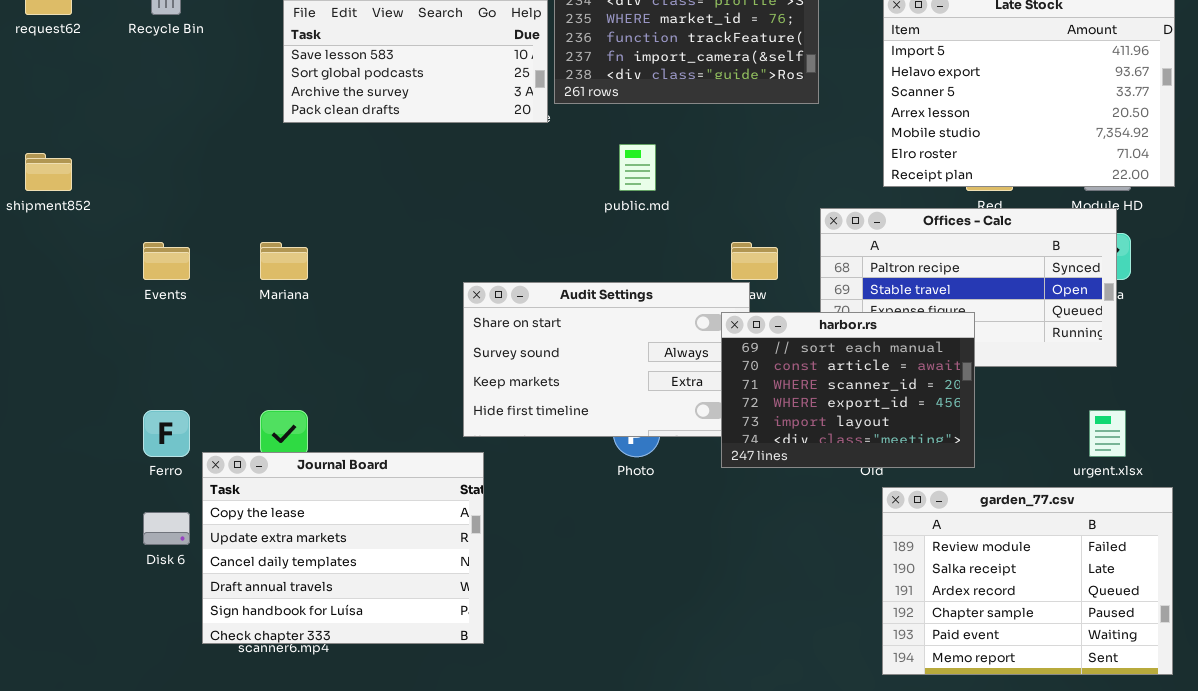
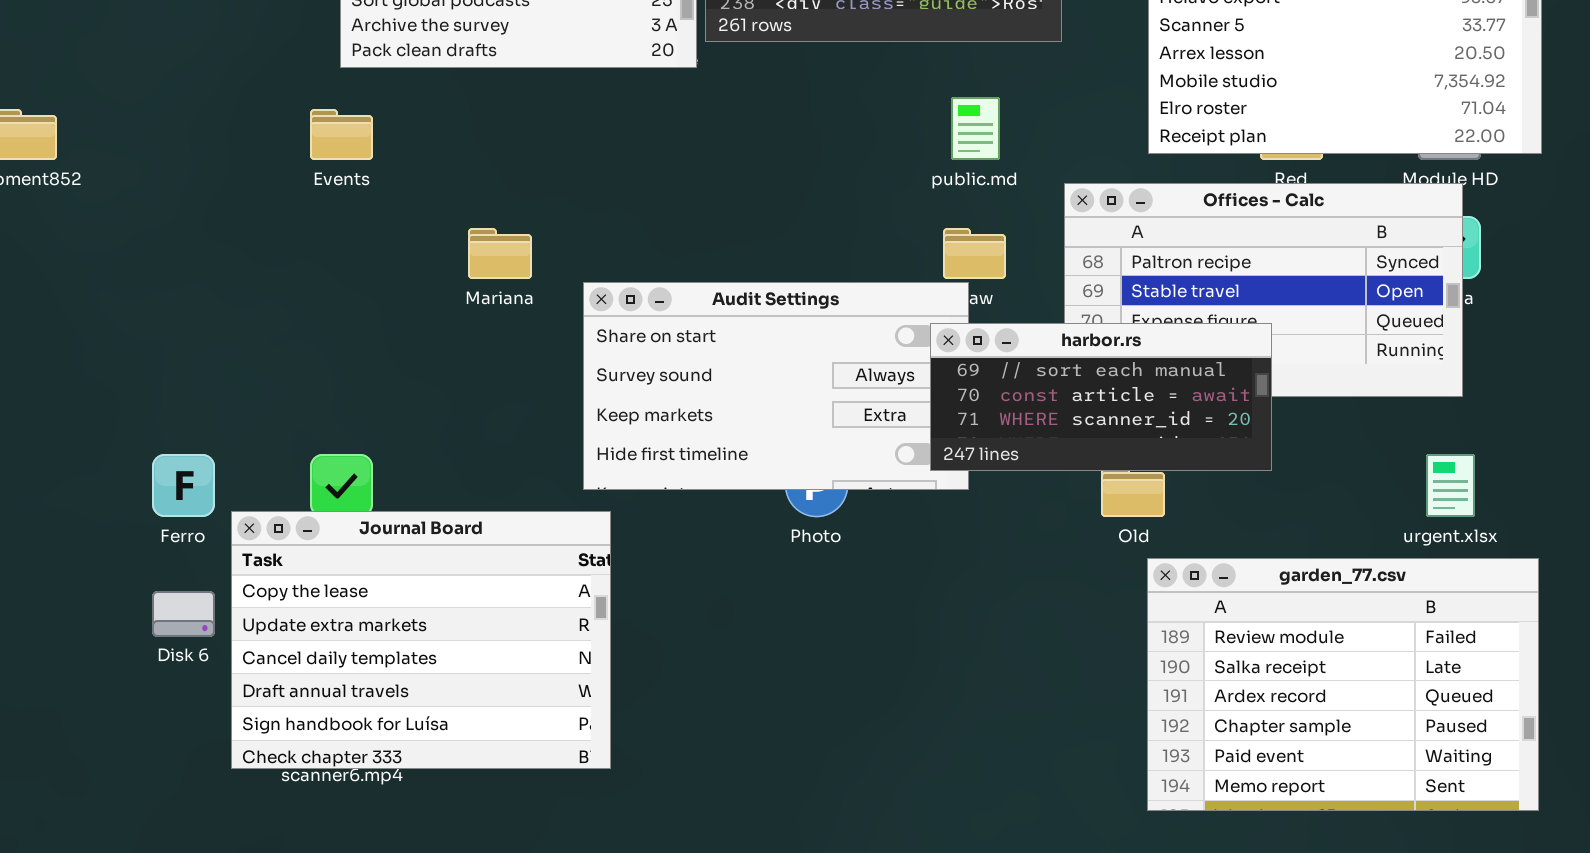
public.md: [619,144,656,191] -> [951,97,1000,160], moved
Events: [143,242,190,280] -> [310,109,373,160], moved
Mariana: [260,242,308,280] -> [468,228,532,279], moved
harbor.rs: [721,312,975,468] -> [930,323,1272,471], resized

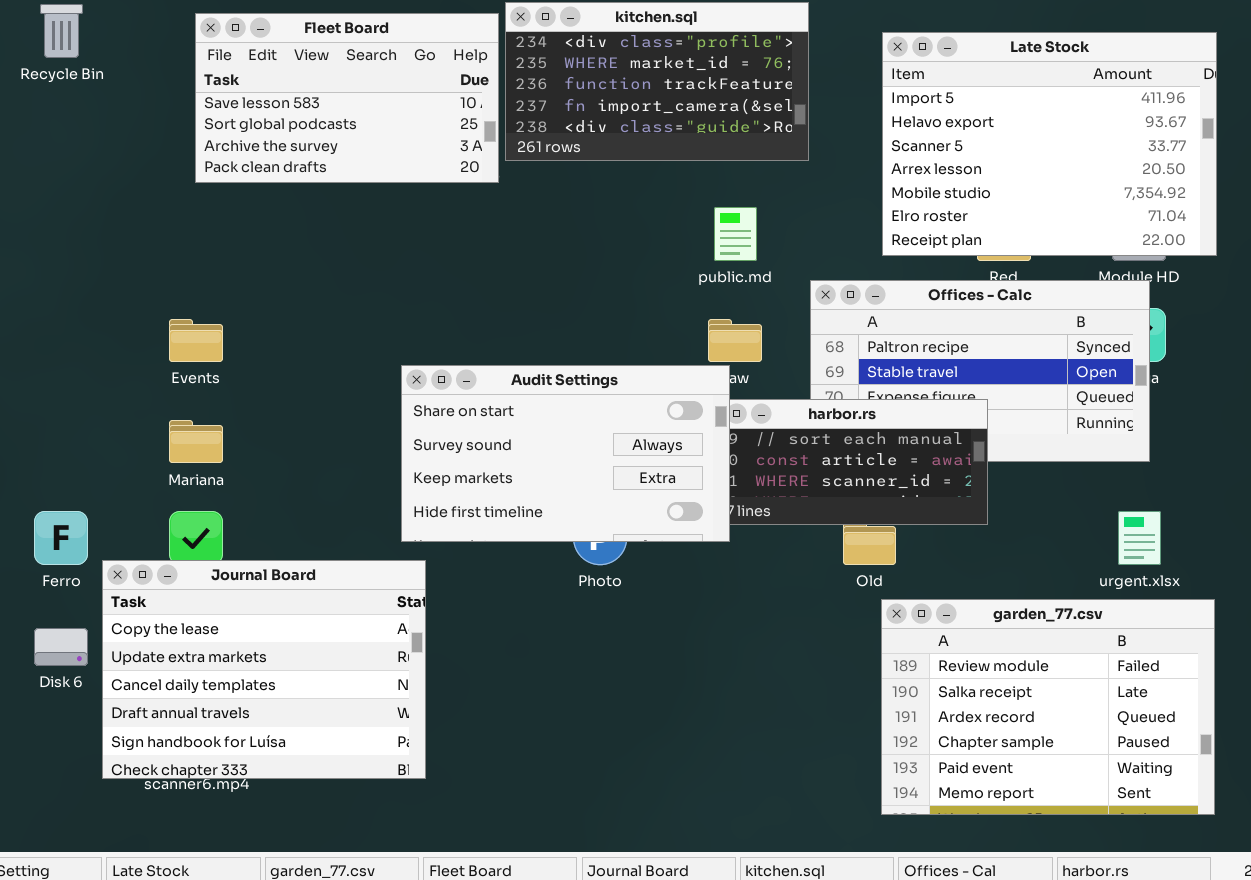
Events: [310,109,373,160] -> [169,319,223,362], moved
Mariana: [468,228,532,279] -> [169,420,223,463], moved
Audit Settings: [583,282,969,490] -> [401,365,730,542], raised

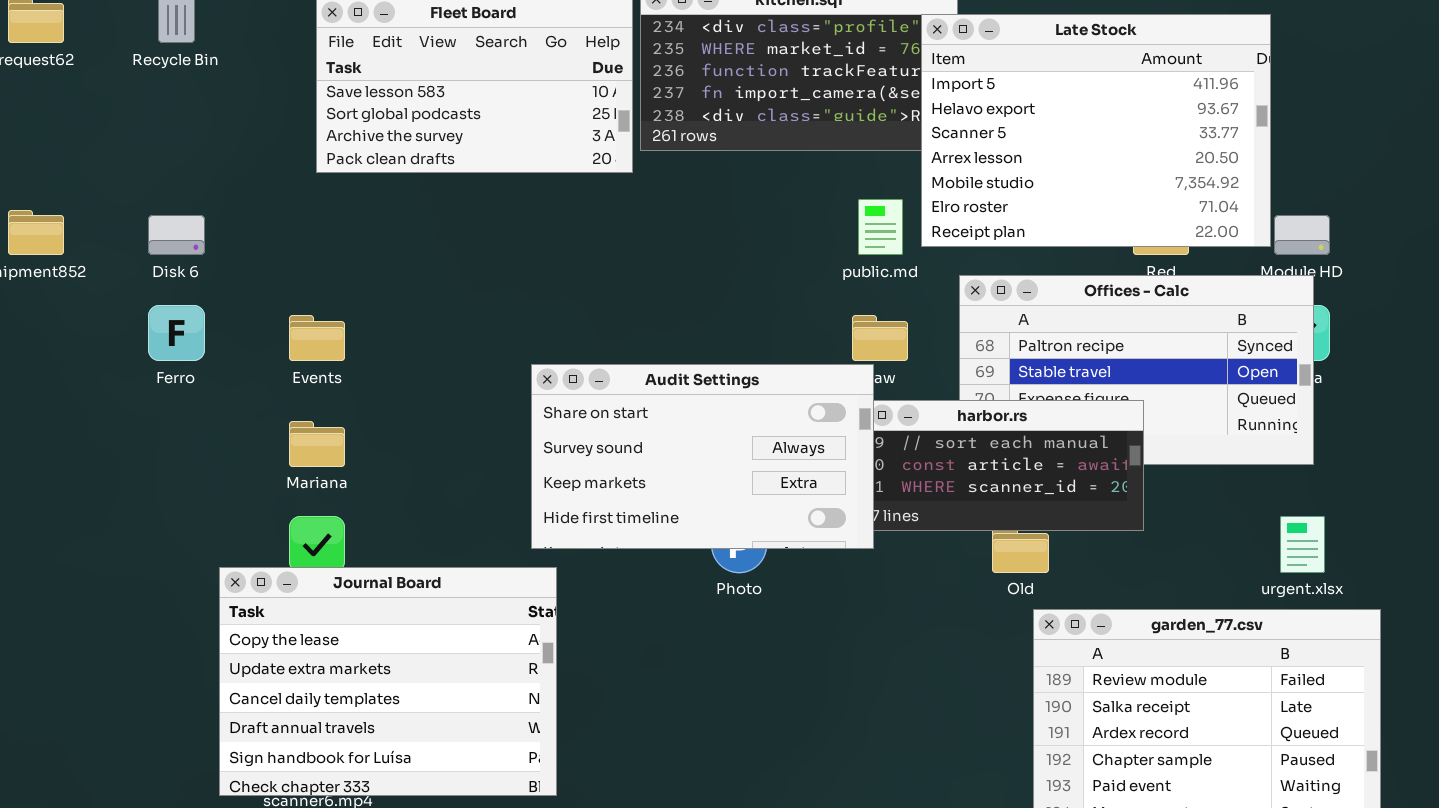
Late Stock: [882,32,1217,256] -> [921,14,1271,247], moved
Ferro: [34,511,88,565] -> [148,305,205,361], moved
Disk 6: [34,628,88,666] -> [148,215,205,255], moved

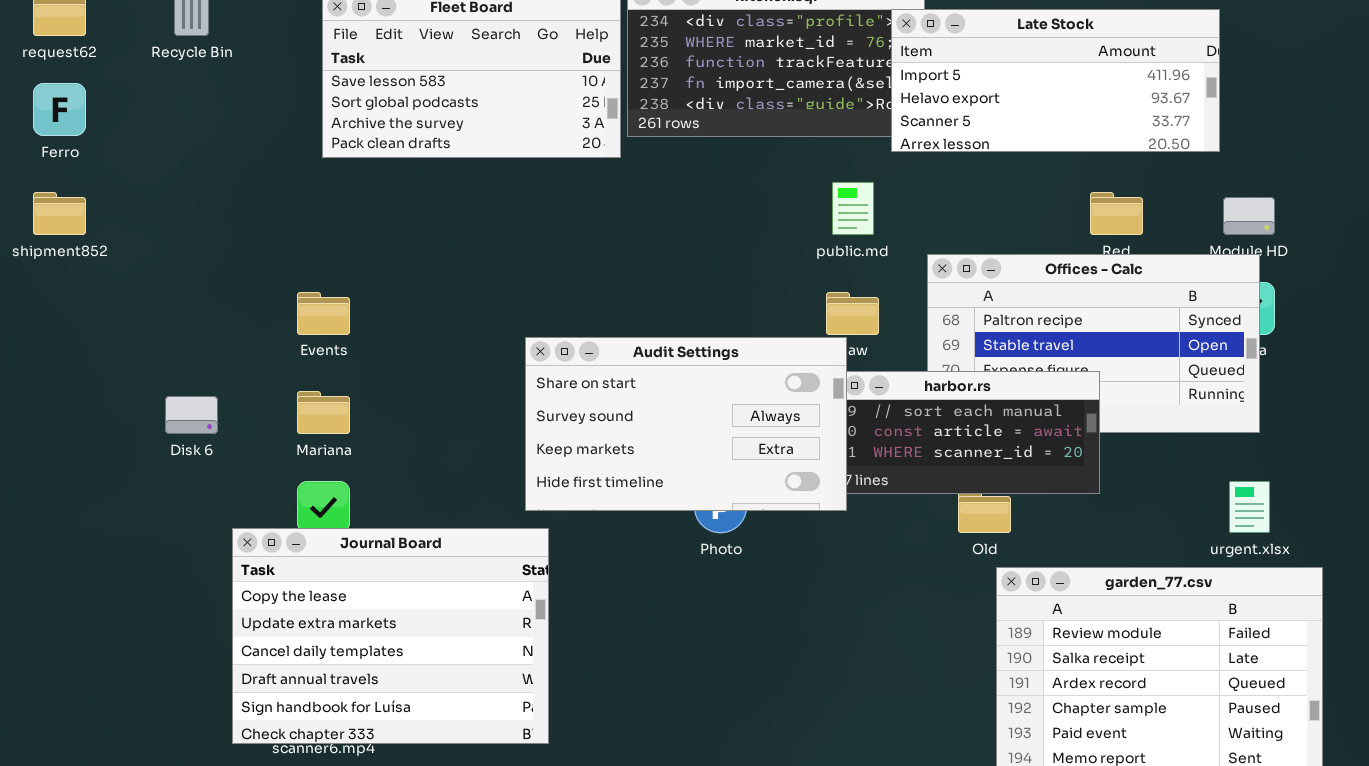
Late Stock: [921,14,1271,247] -> [891,9,1220,152], resized
Disk 6: [148,215,205,255] -> [165,396,218,434], moved
Ferro: [148,305,205,361] -> [33,83,86,136], moved

